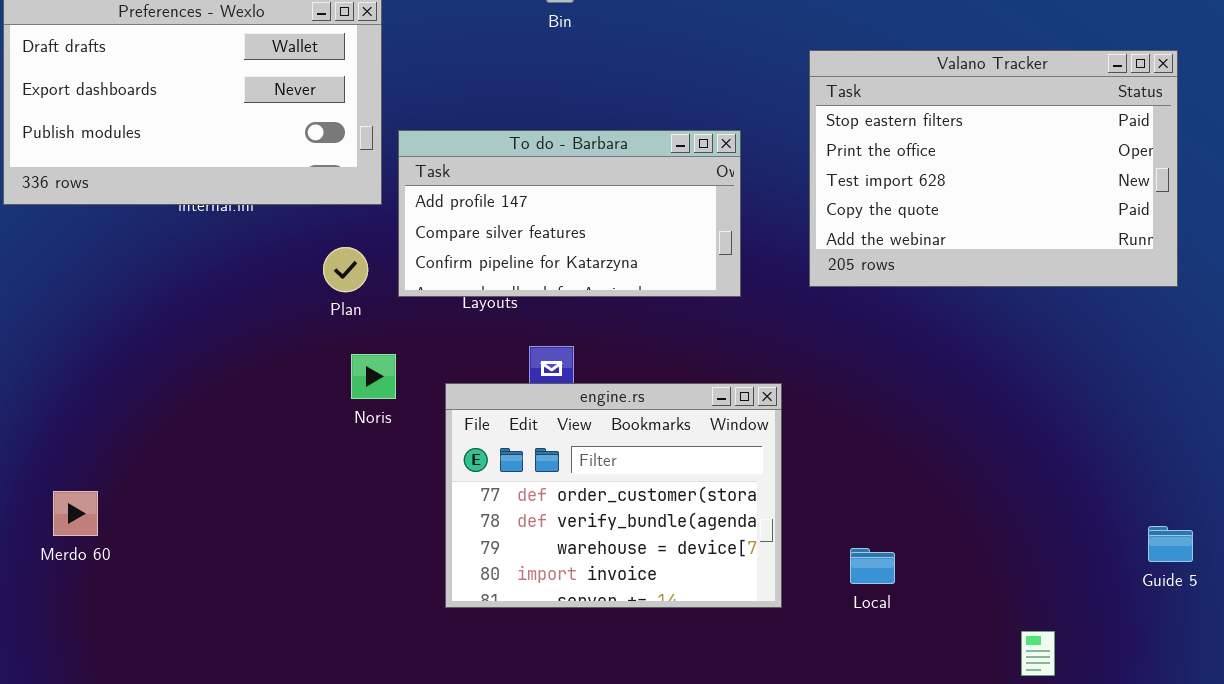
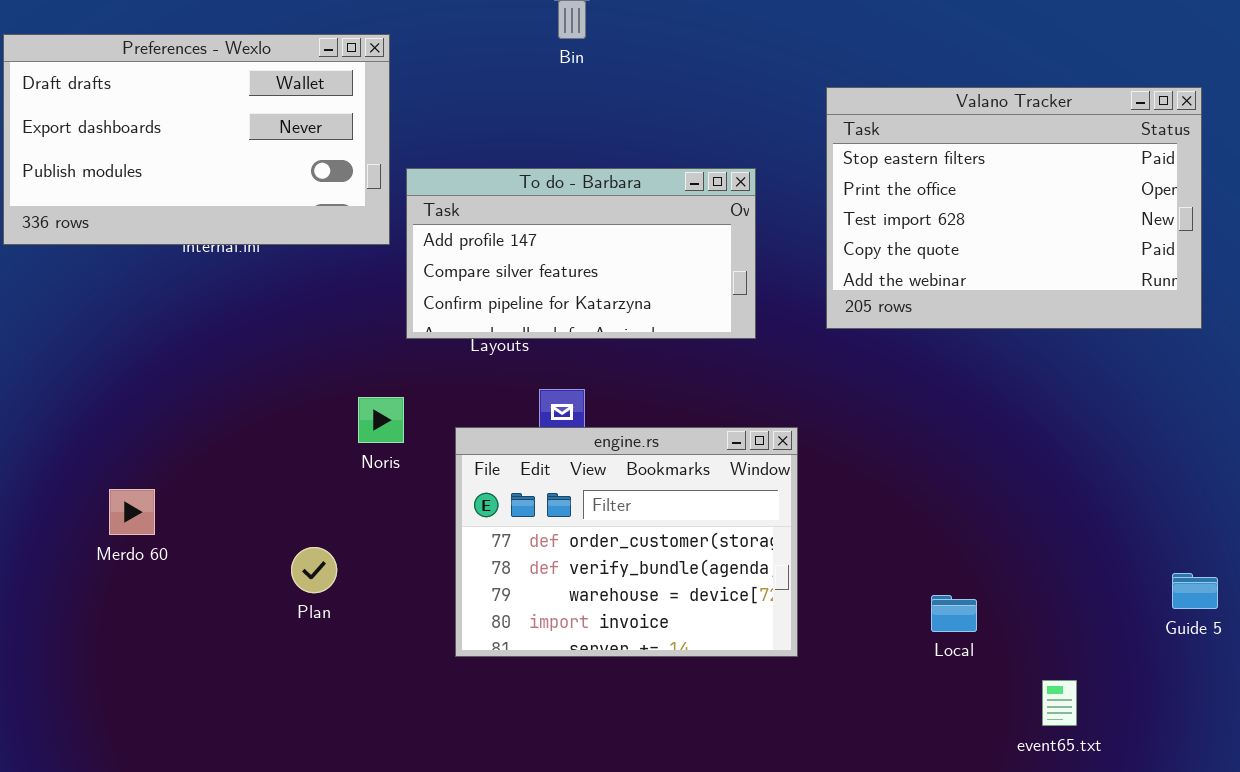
Plan: [323,247,368,292] -> [291,547,337,593], moved
Merdo 60: [53,491,98,536] -> [109,489,155,535], moved
Local: [850,548,895,584] -> [931,595,977,632], moved

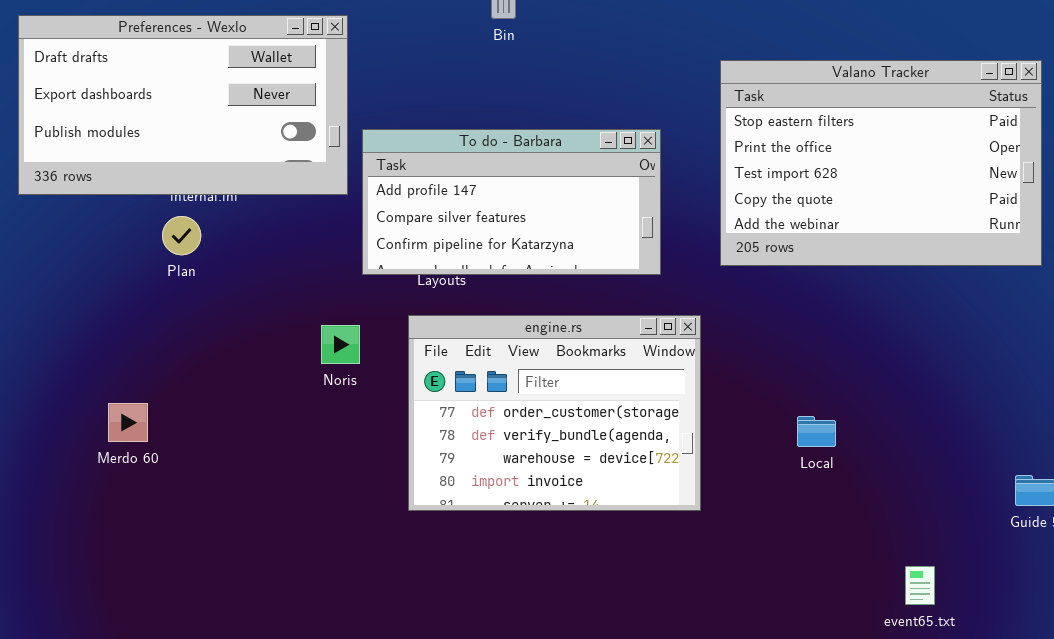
engine.rs: [455,427,798,657] -> [408,315,701,511], moved
Plan: [291,547,337,593] -> [162,216,201,255], moved
Local: [931,595,977,632] -> [797,416,836,447], moved

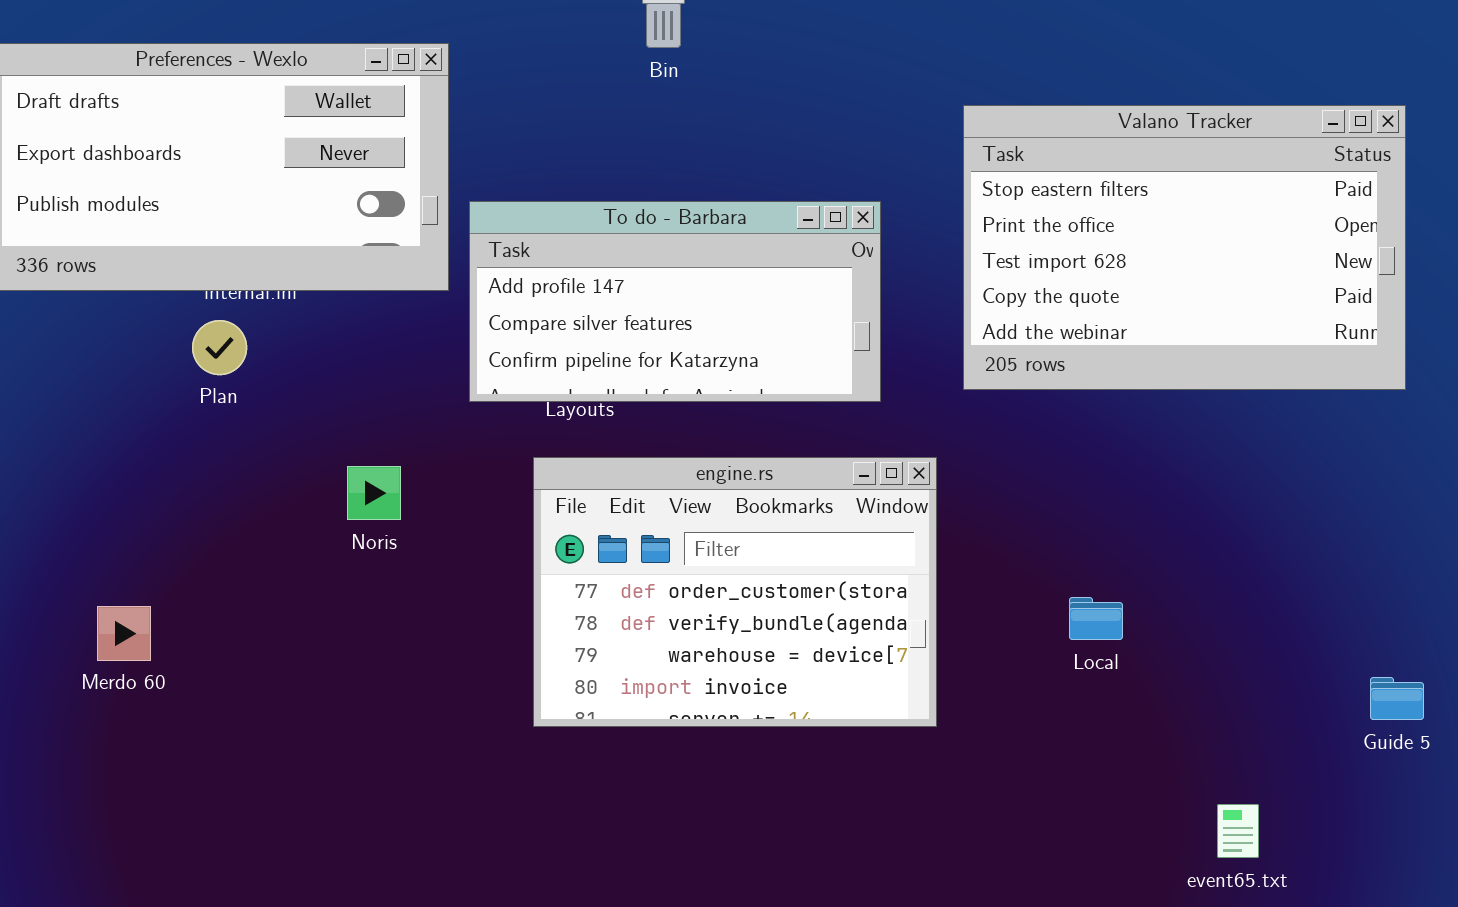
Noris: [321,325,360,364] -> [347,466,401,520], moved
Merdo 60: [108,403,148,442] -> [97,606,151,661], moved

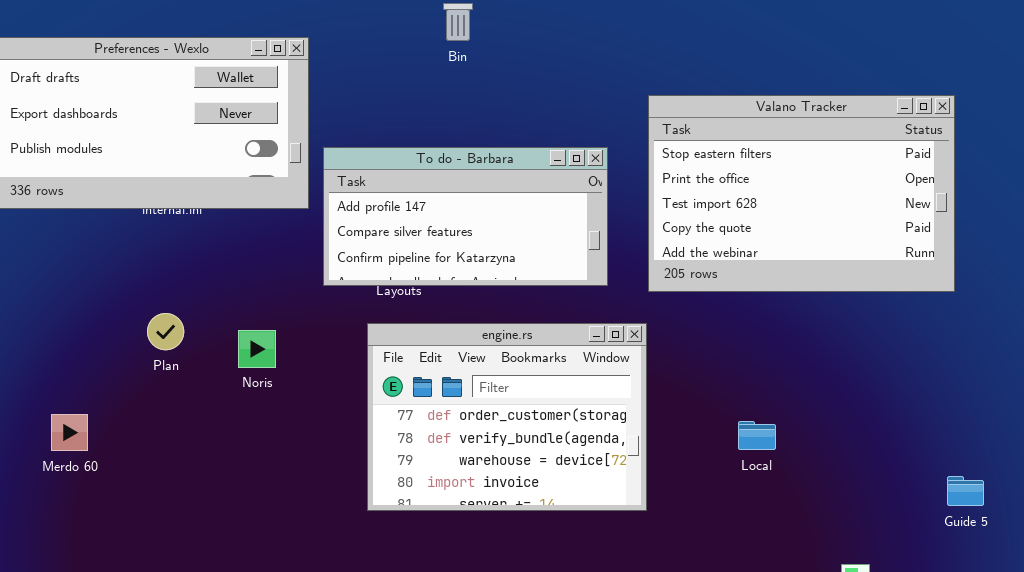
Valano Tracker: [963,105,1406,390] -> [648,95,955,292], moved
Plan: [192,320,247,375] -> [147,313,184,350], moved
Merdo 60: [97,606,151,661] -> [51,414,88,451], moved

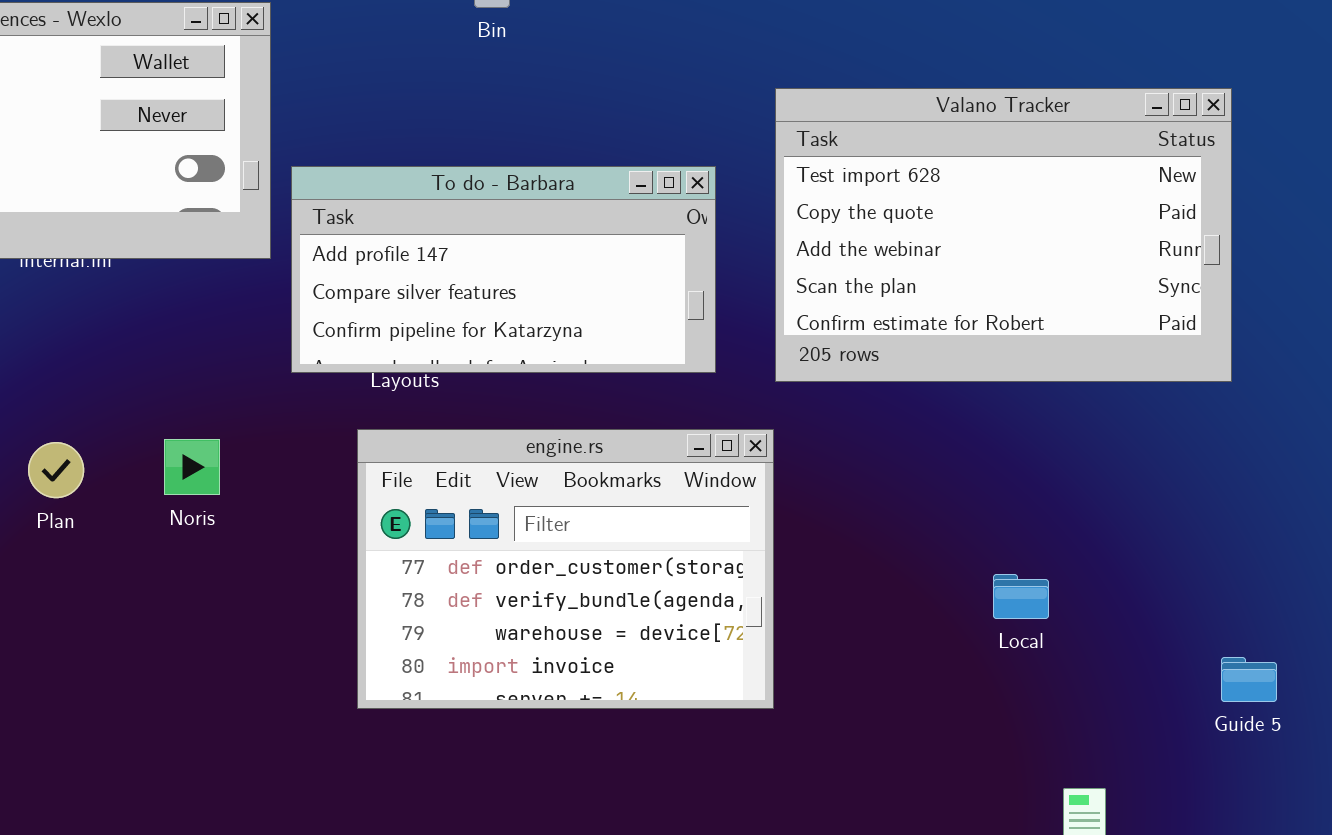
Valano Tracker: [648,95,955,292] -> [775,88,1232,382], scrolled down 2 rows
Plan: [147,313,184,350] -> [28,442,84,498], moved
Local: [738,421,776,450] -> [993,574,1049,619], moved

